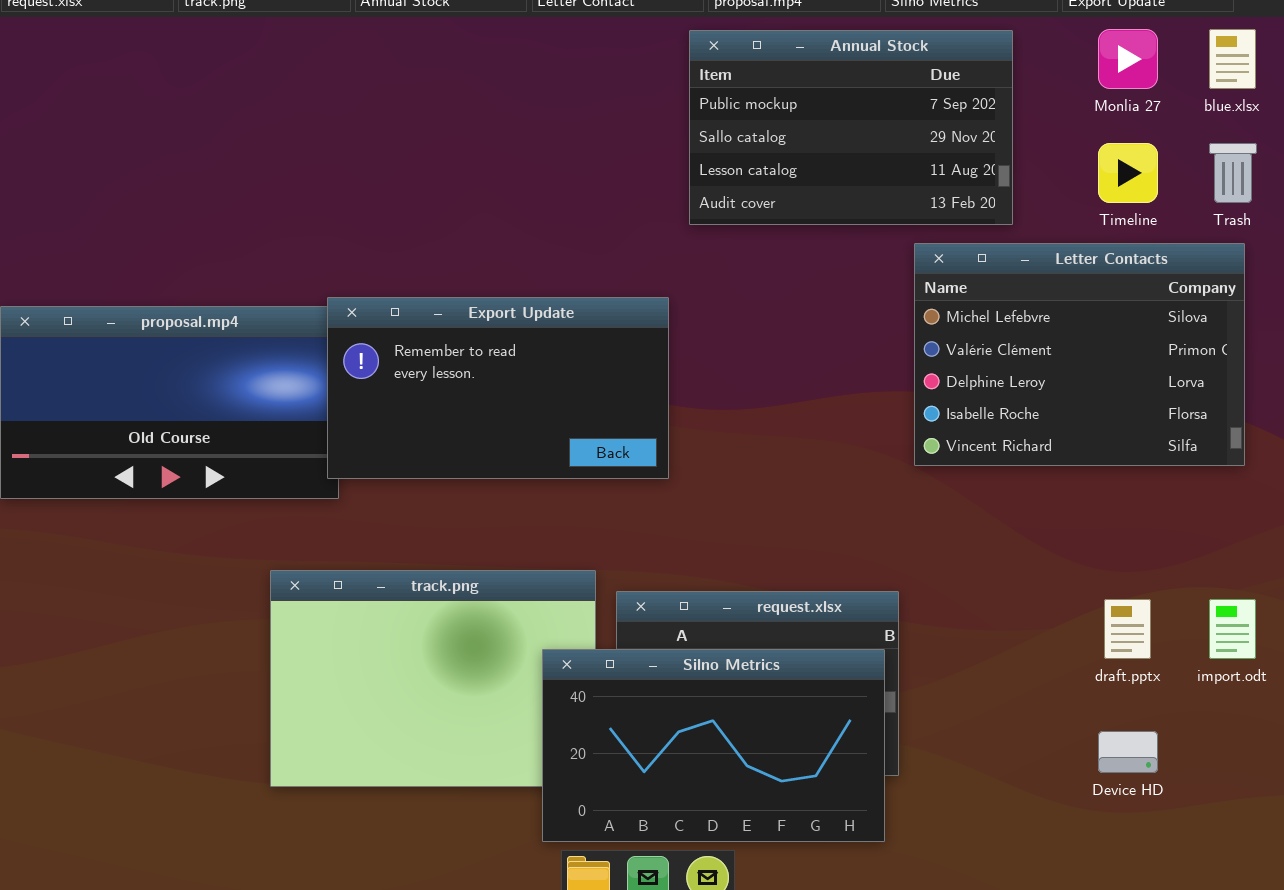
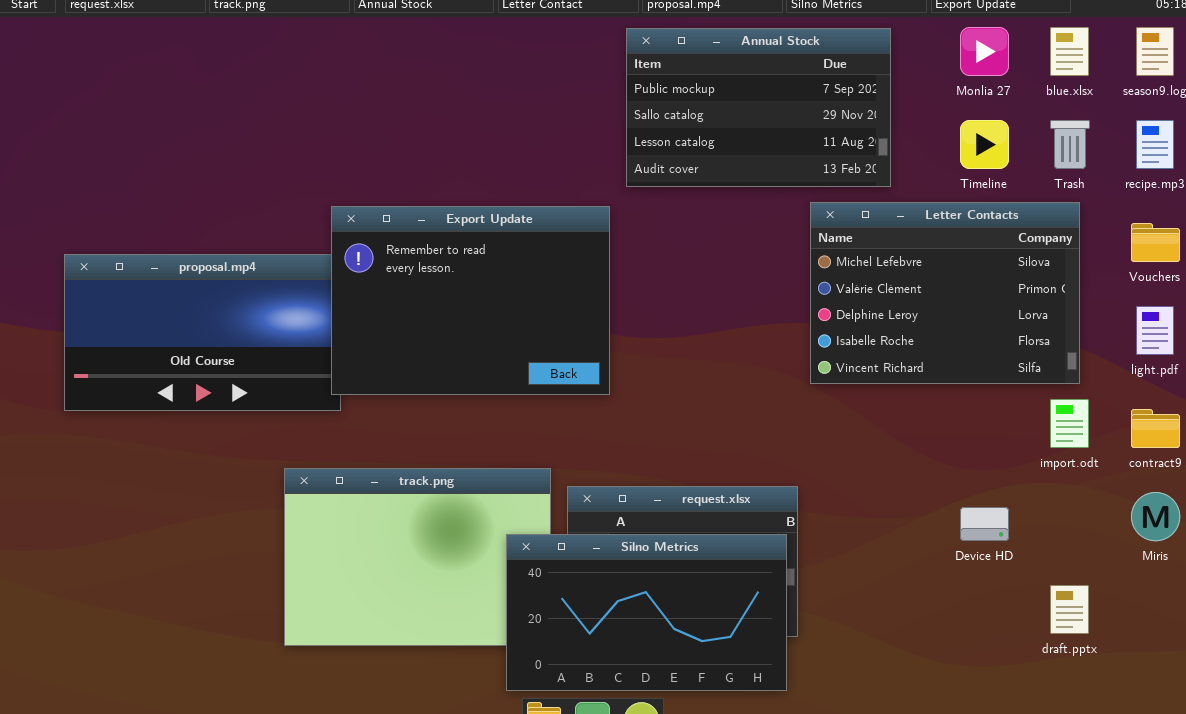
Export Update: [327,297,669,479] -> [331,206,610,395], resized
draft.pptx: [1104,599,1151,659] -> [1050,585,1089,634], moved
import.odt: [1209,599,1256,659] -> [1050,399,1089,448], moved
Device HD: [1098,731,1158,773] -> [960,507,1009,541], moved

